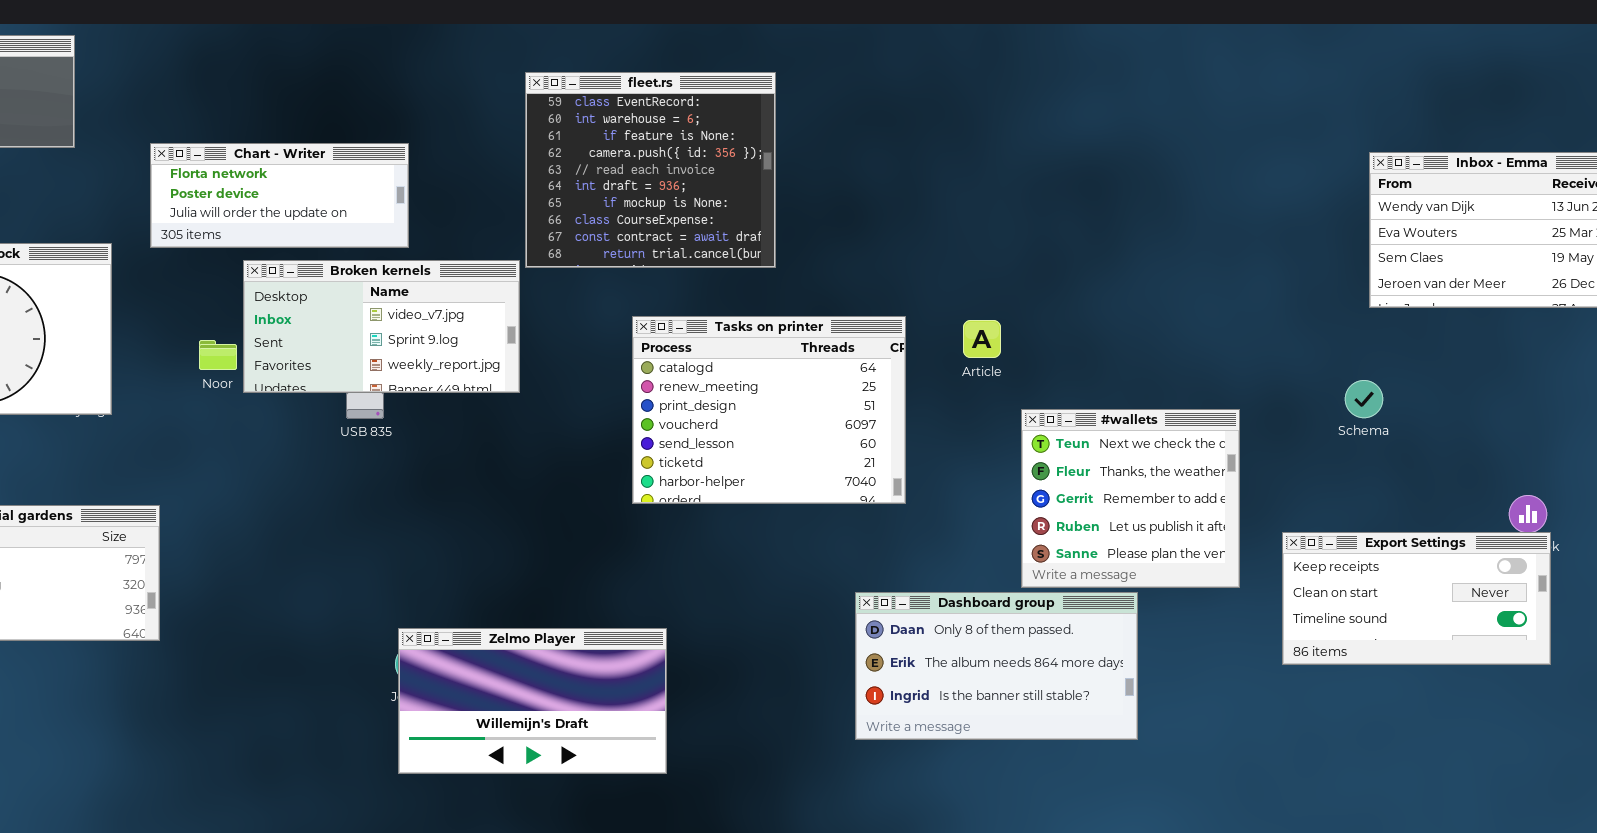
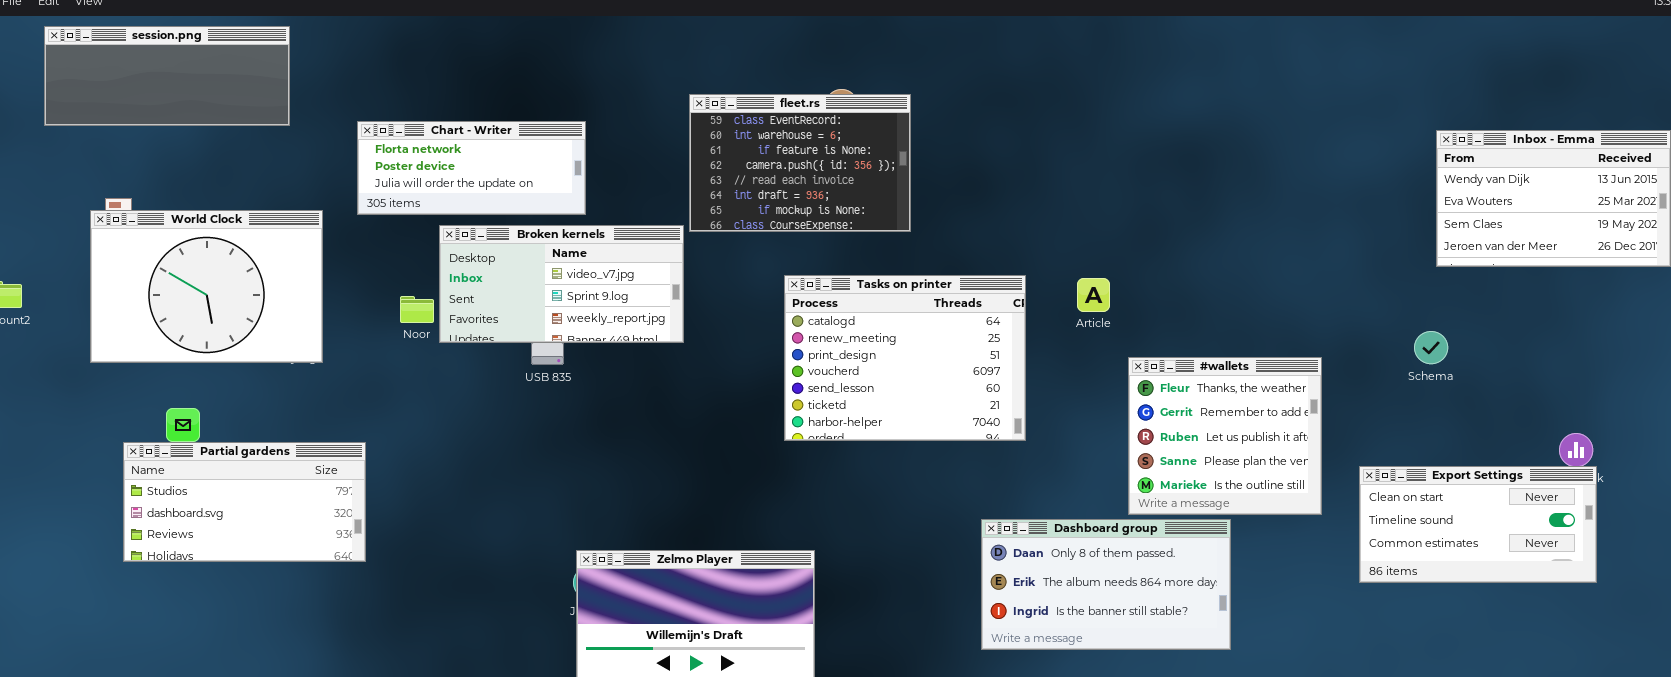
fleet.rs: [525,72,776,268] -> [689,94,911,232], resized
#wallets: [1021,409,1240,588] -> [1128,357,1322,515], scrolled down 1 row
Export Settings: [1282,532,1551,665] -> [1359,466,1597,583], scrolled down 1 row

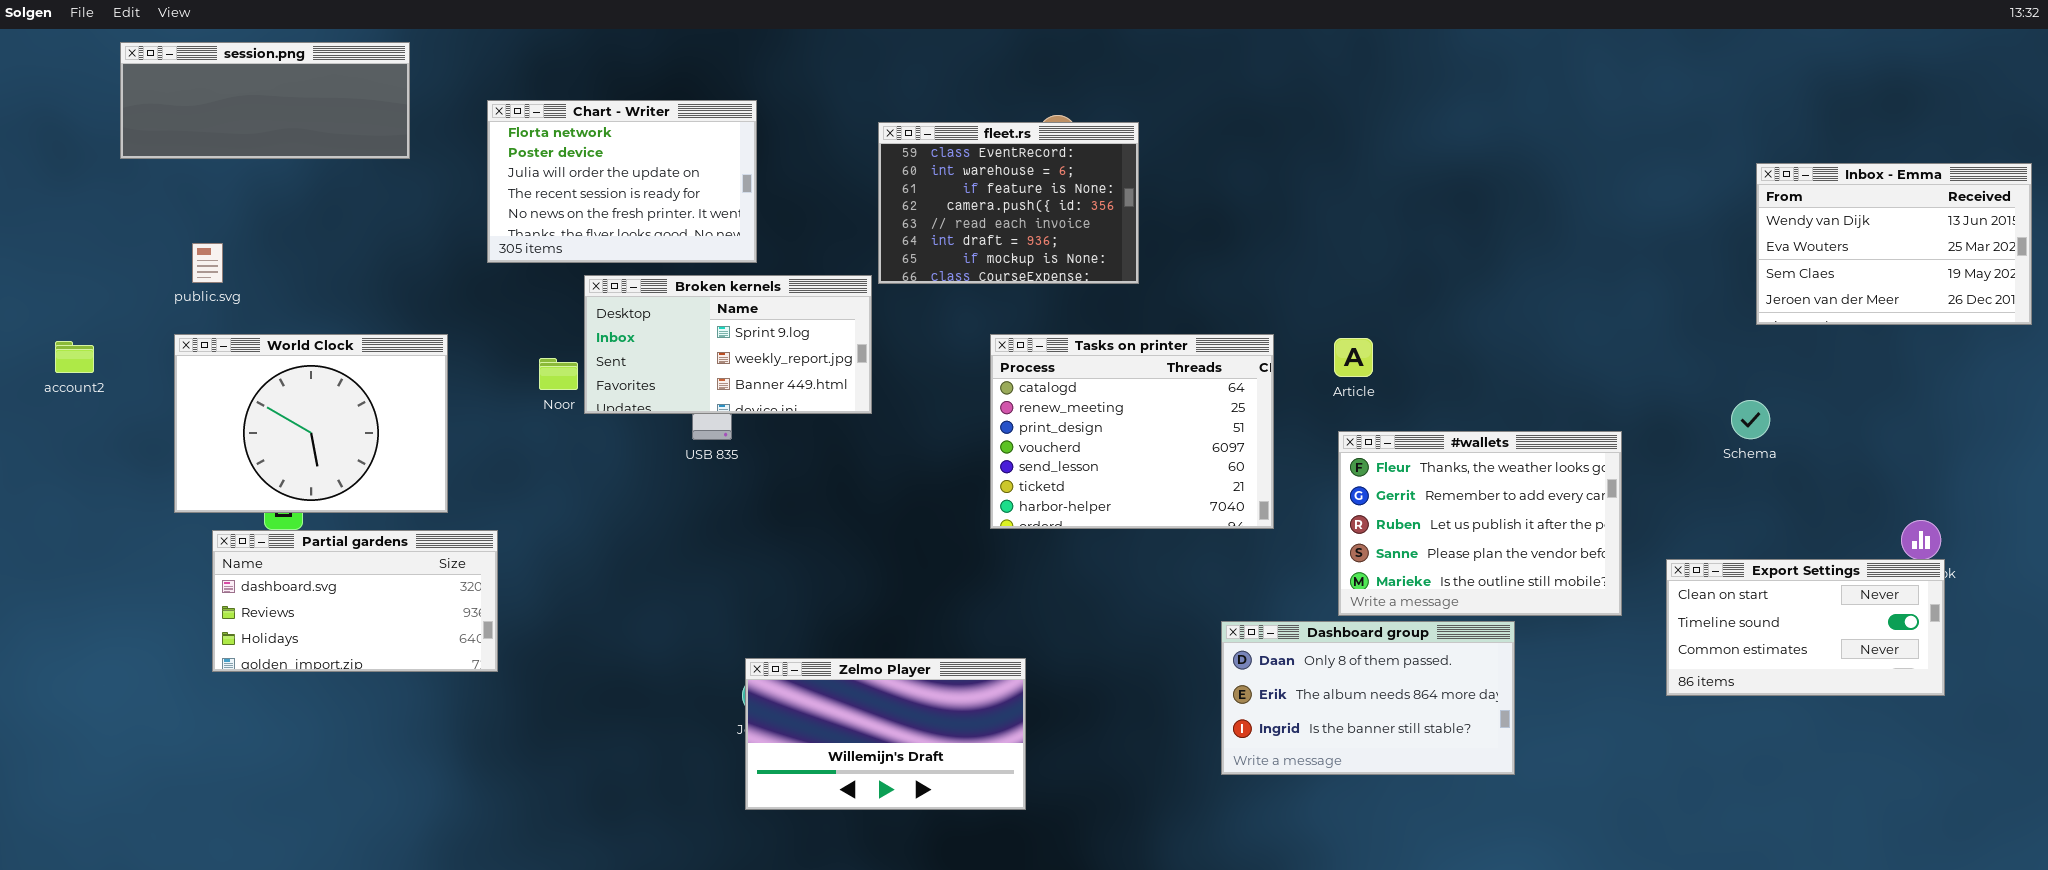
Chart - Writer: [357,121,586,215] -> [487,100,757,263], resized
World Clock: [90,210,323,363] -> [174,334,448,513], moved
Broken kernels: [439,225,684,343] -> [584,275,872,414], scrolled down 1 row
#wallets: [1128,357,1322,515] -> [1338,431,1622,616], resized
Partial gardens: [123,442,366,562] -> [212,530,498,672], scrolled down 1 row

